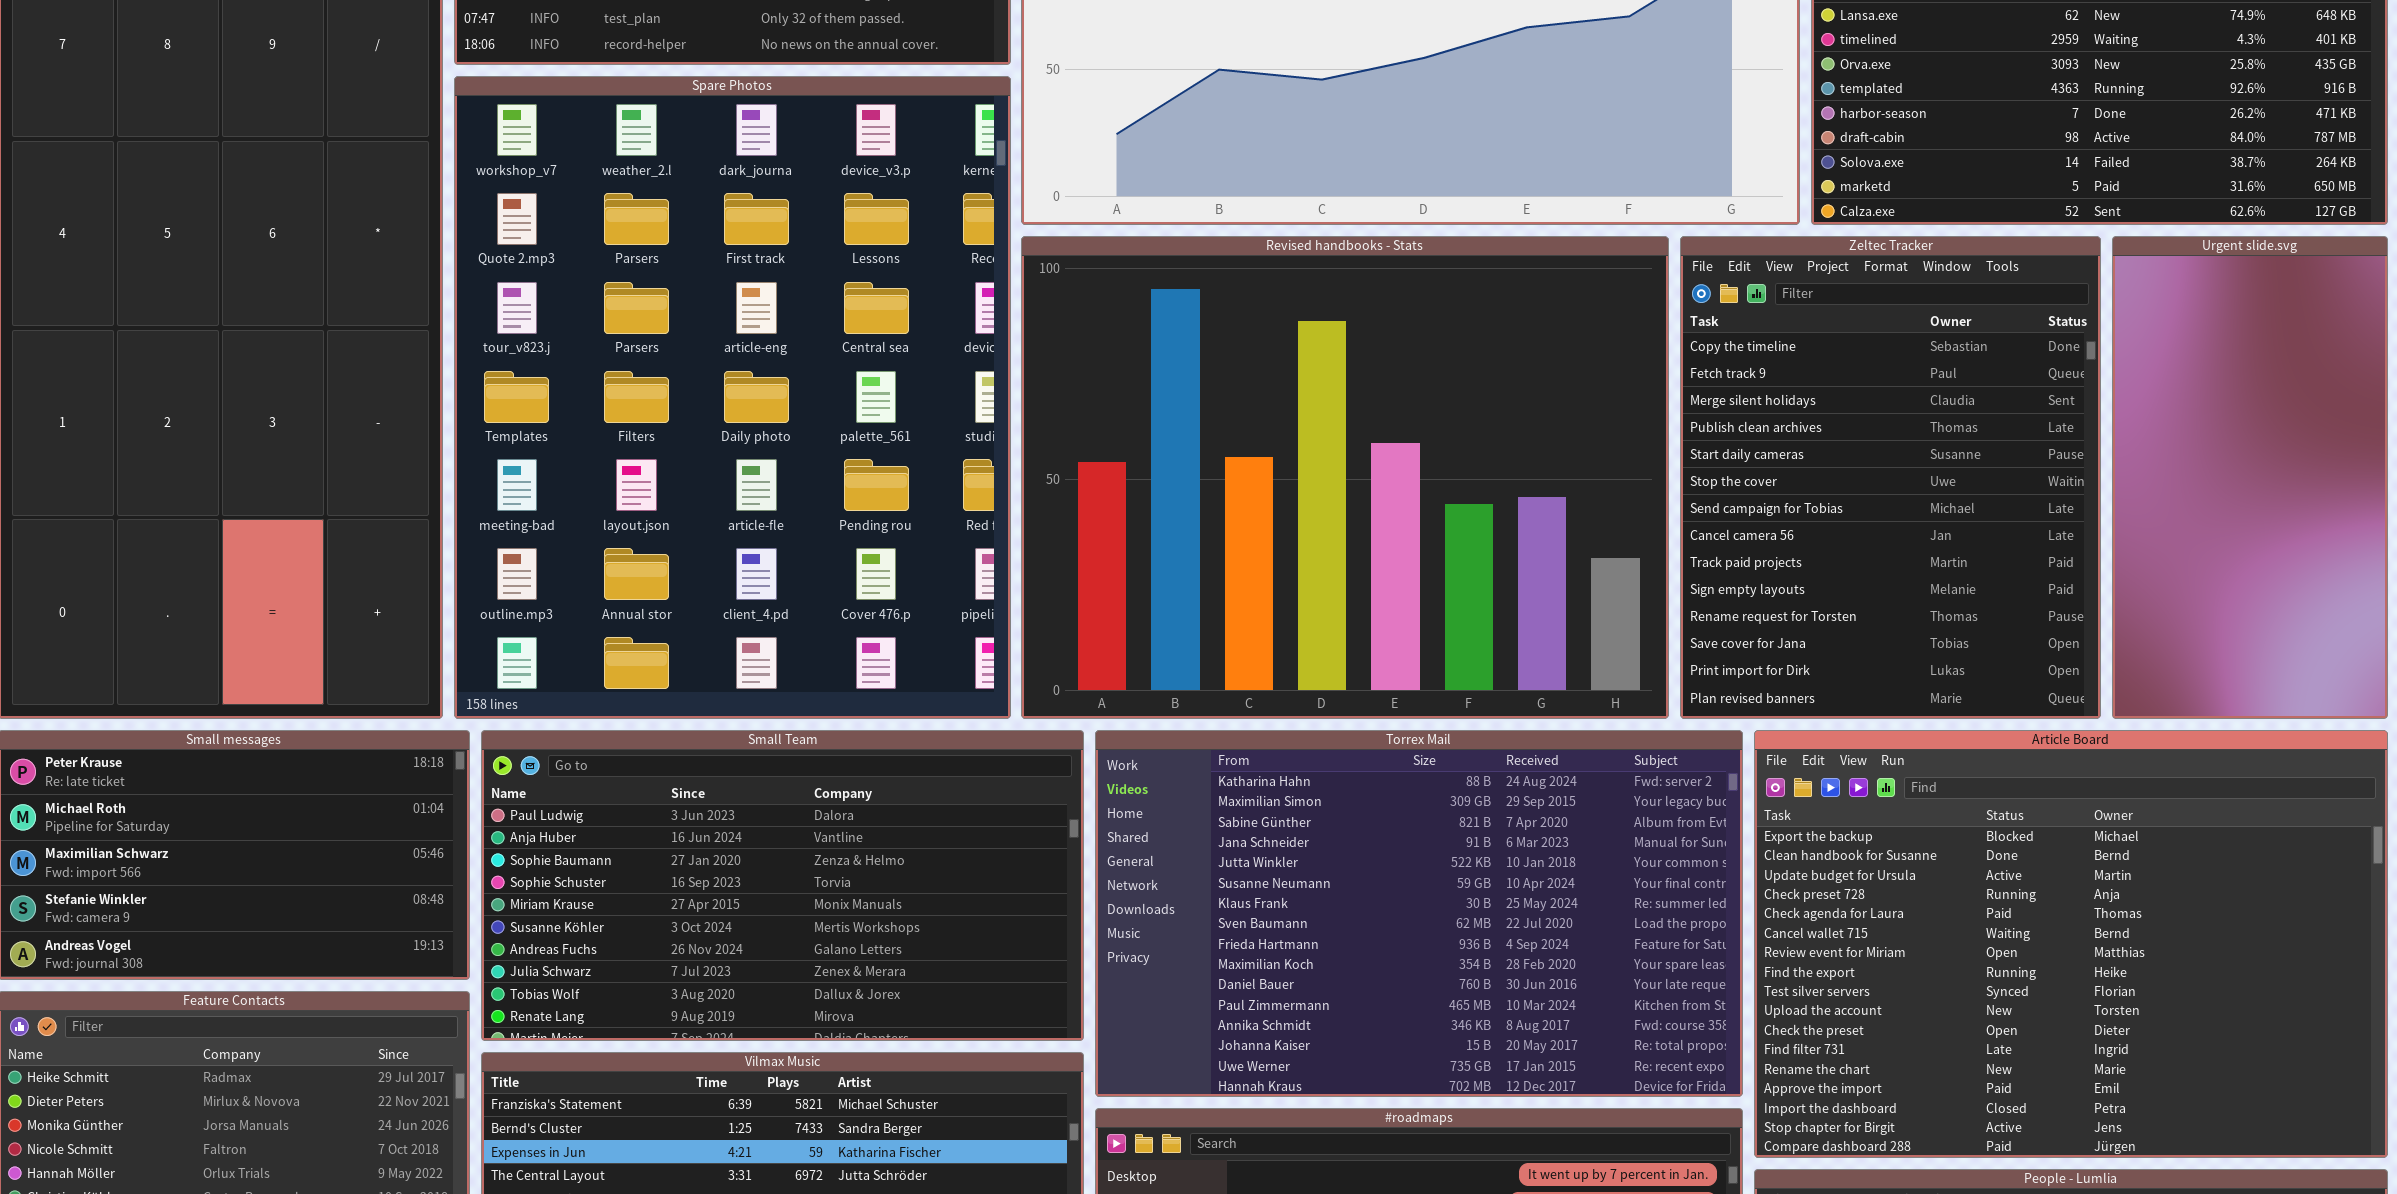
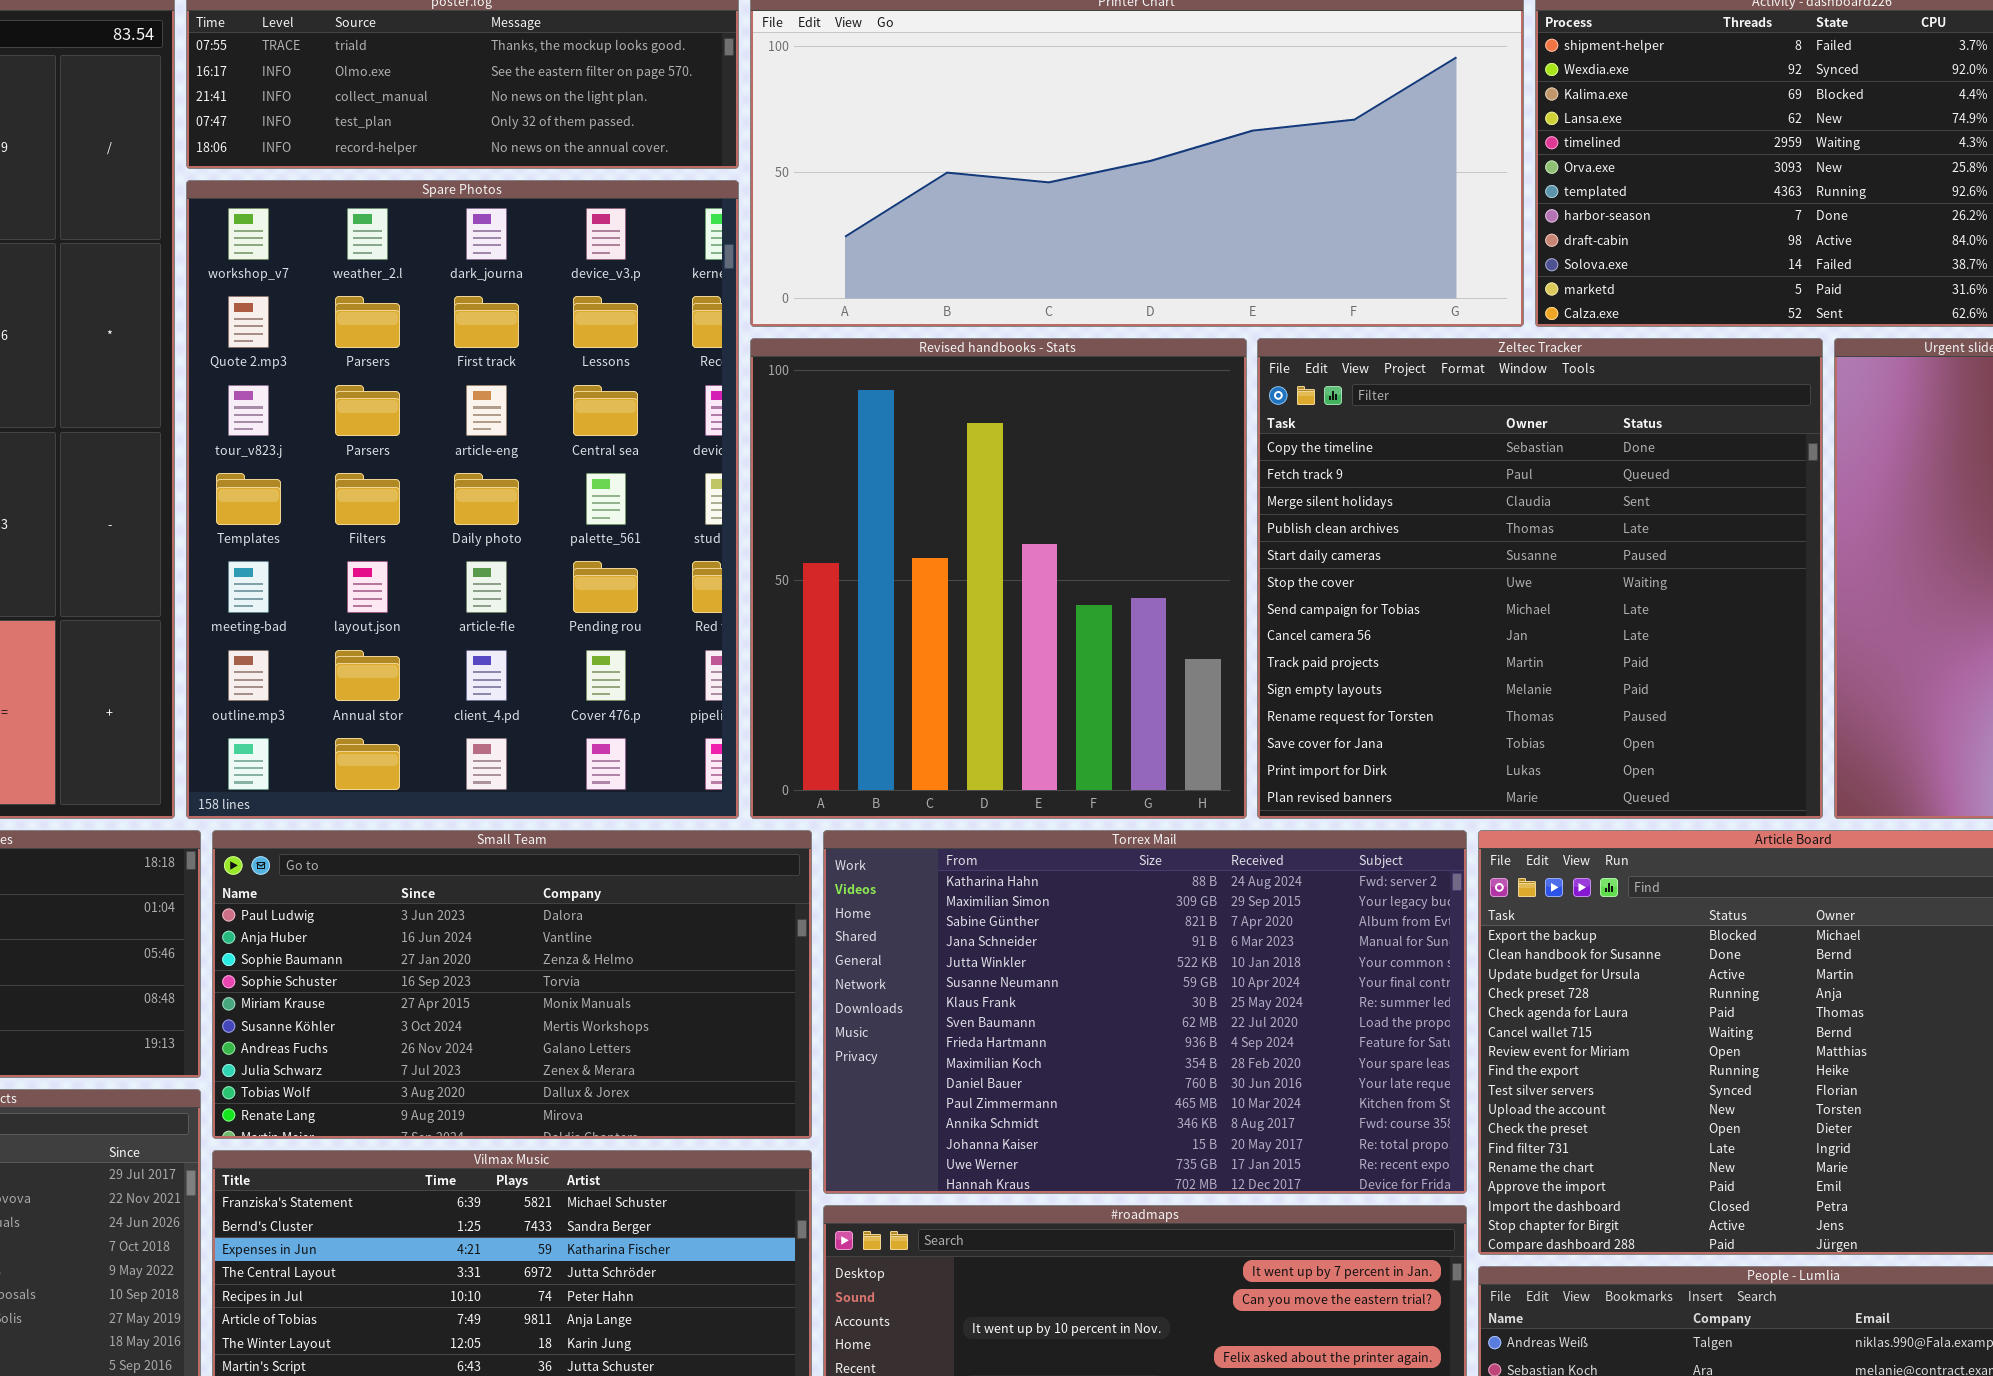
Revised handbooks - Stats: [1021,236,1669,719] -> [750,338,1247,819], resized
Zeltec Tracker: [1680,236,2101,719] -> [1257,338,1823,819], resized

